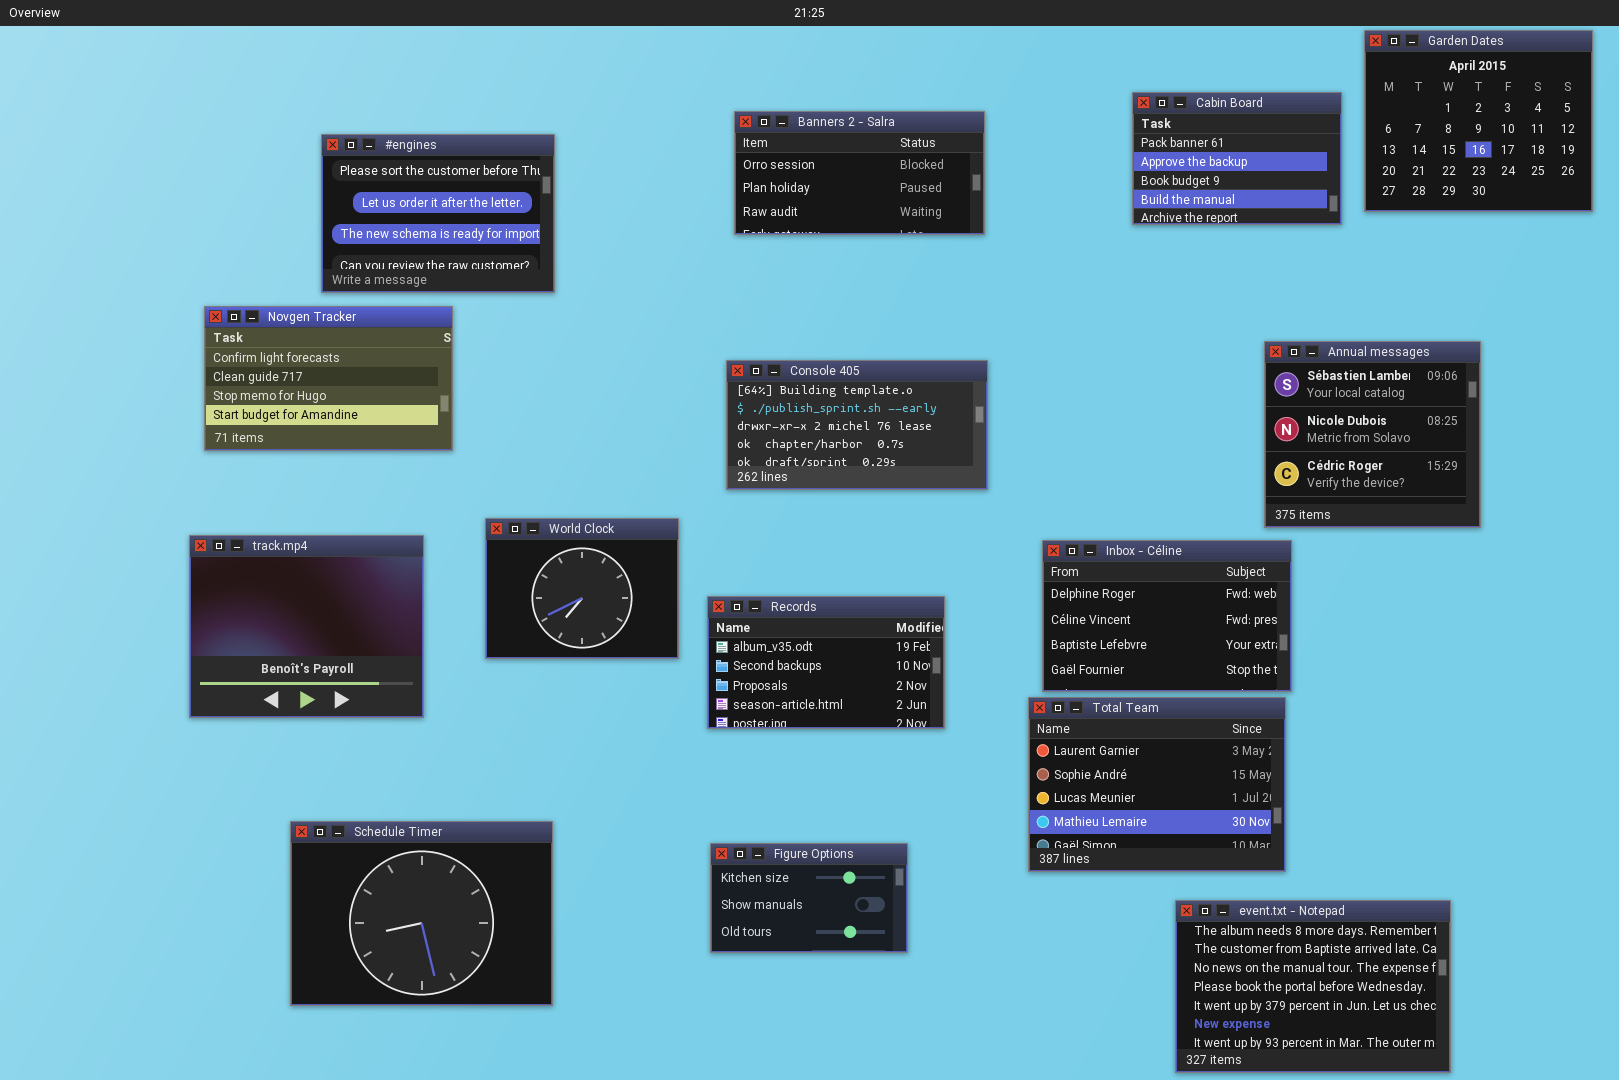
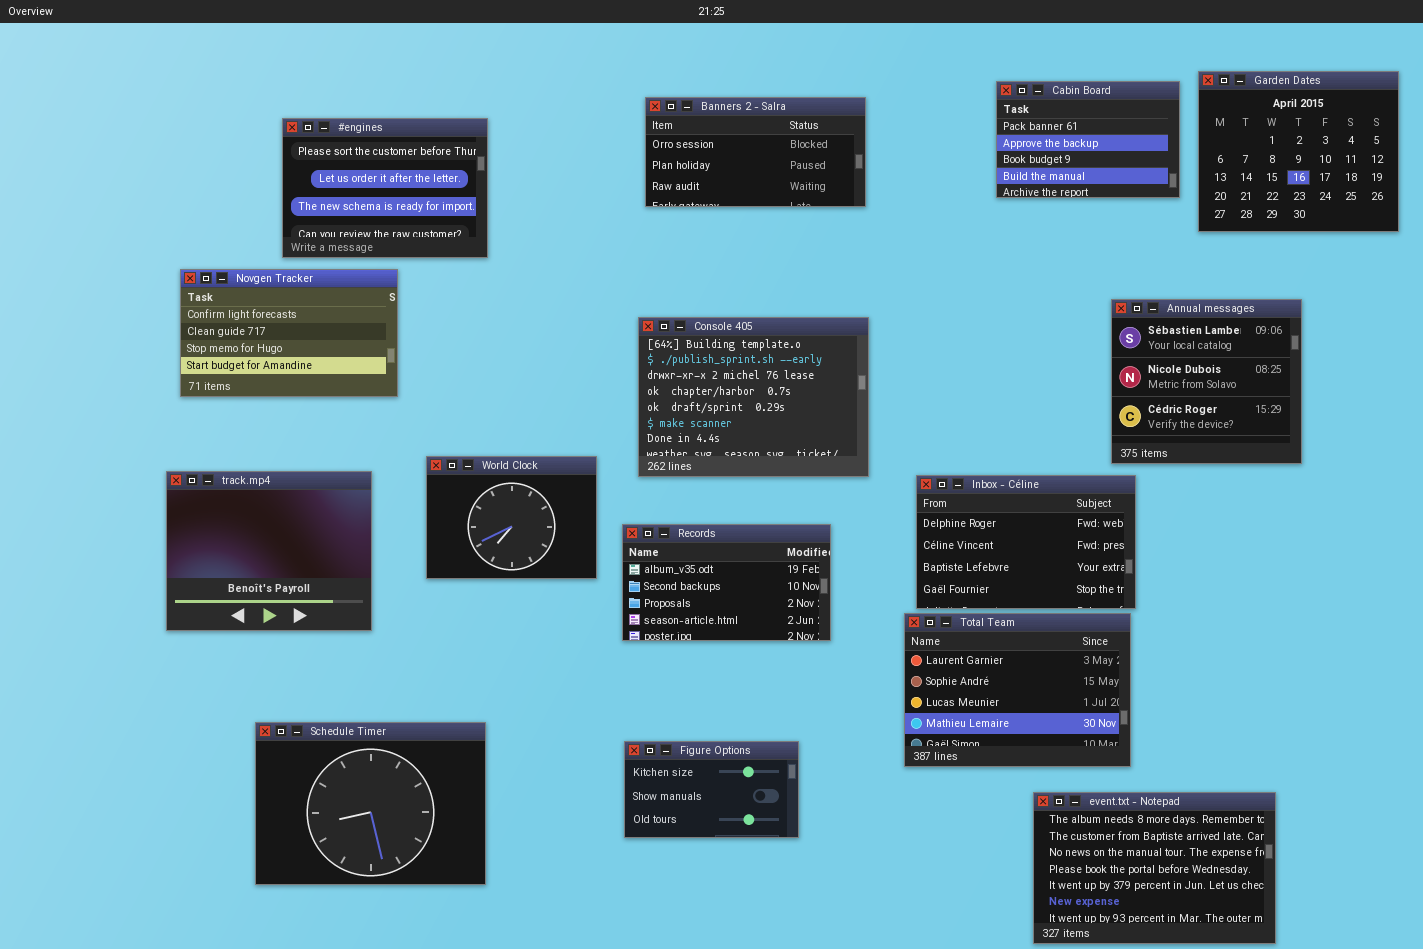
Garden Dates: [1364,30,1593,212] -> [1198,71,1399,232], moved
Console 405: [726,360,988,490] -> [638,317,869,477], resized

